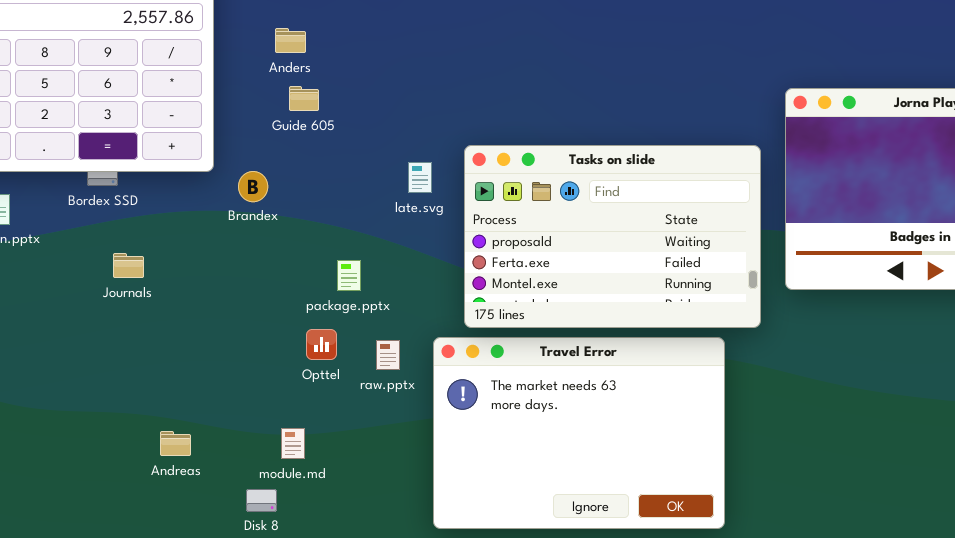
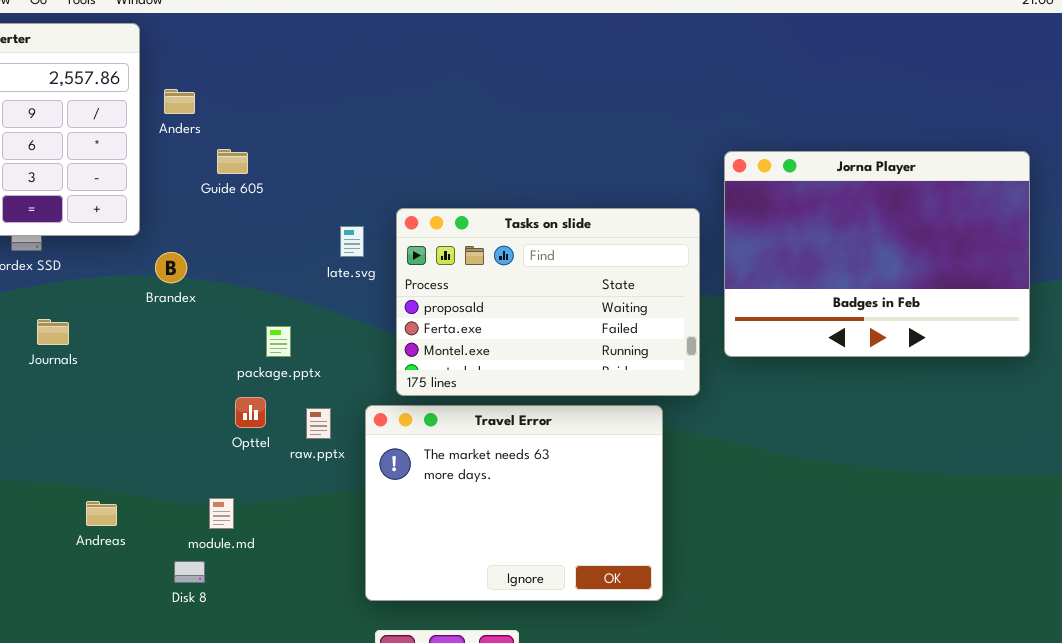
Anders: [275,28,306,53] -> [164,89,195,114], moved
Brandex: [238,171,268,202] -> [155,252,187,283], moved

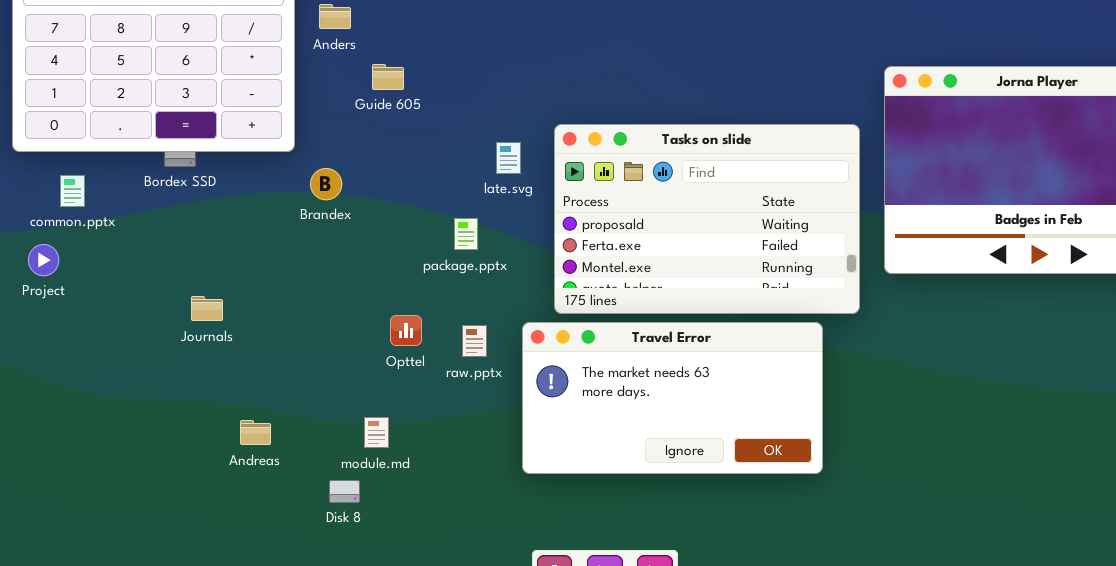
Journals: [37,319,69,345] -> [191,296,223,321], moved
package.pptx: [266,326,291,357] -> [454,218,478,250], moved
Travel Error: [365,405,663,601] -> [522,322,823,474], resized

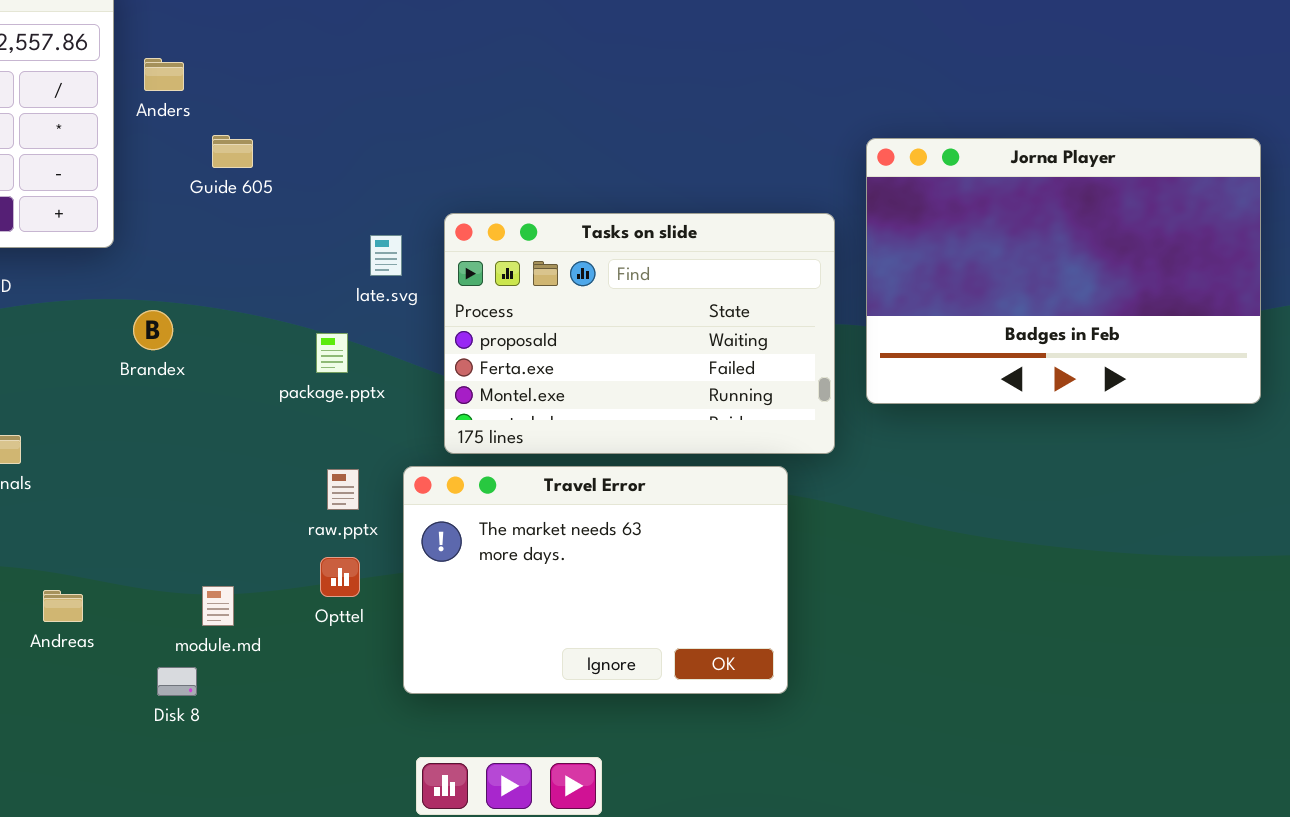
Brandex: [310,168,342,200] -> [133,310,173,350], moved
Opttel: [390,315,422,346] -> [320,557,360,597], moved
Travel Error: [522,322,823,474] -> [403,466,788,694], resized

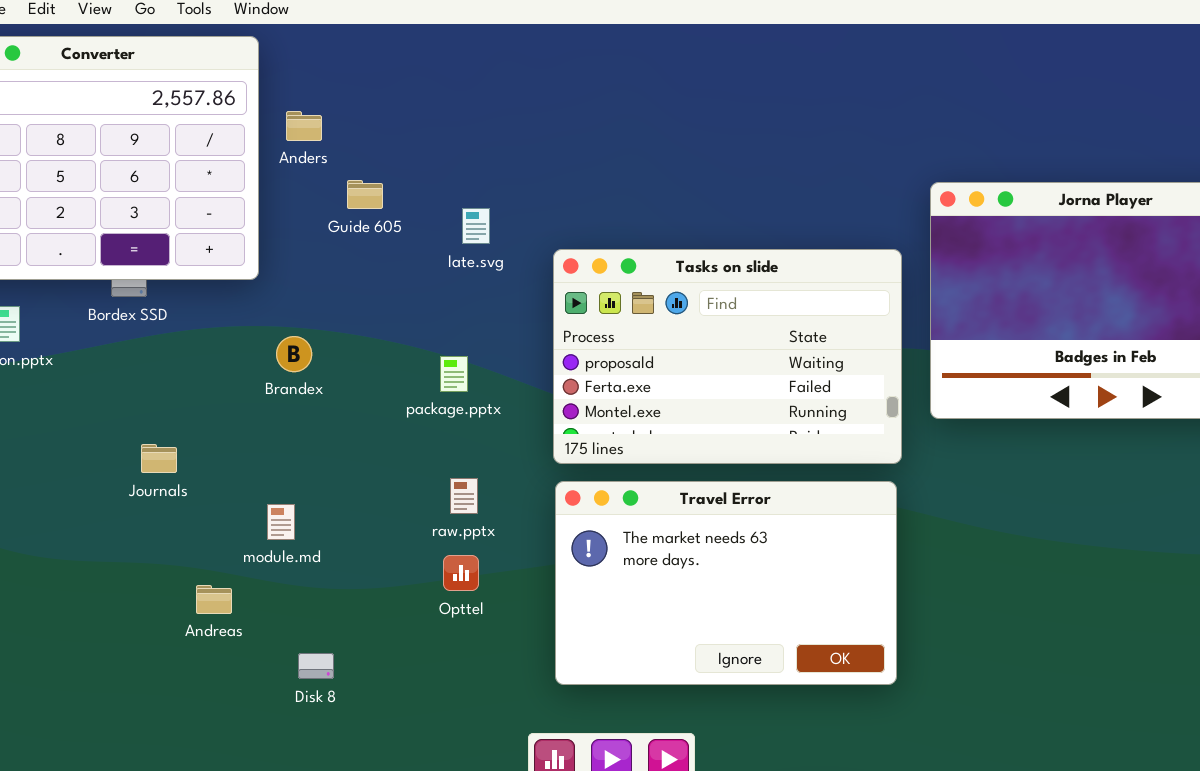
late.svg: [370,235,402,276] -> [462,208,490,244], moved
Travel Error: [403,466,788,694] -> [555,481,897,685], moved
module.md: [202,586,234,626] -> [267,504,295,540], moved

